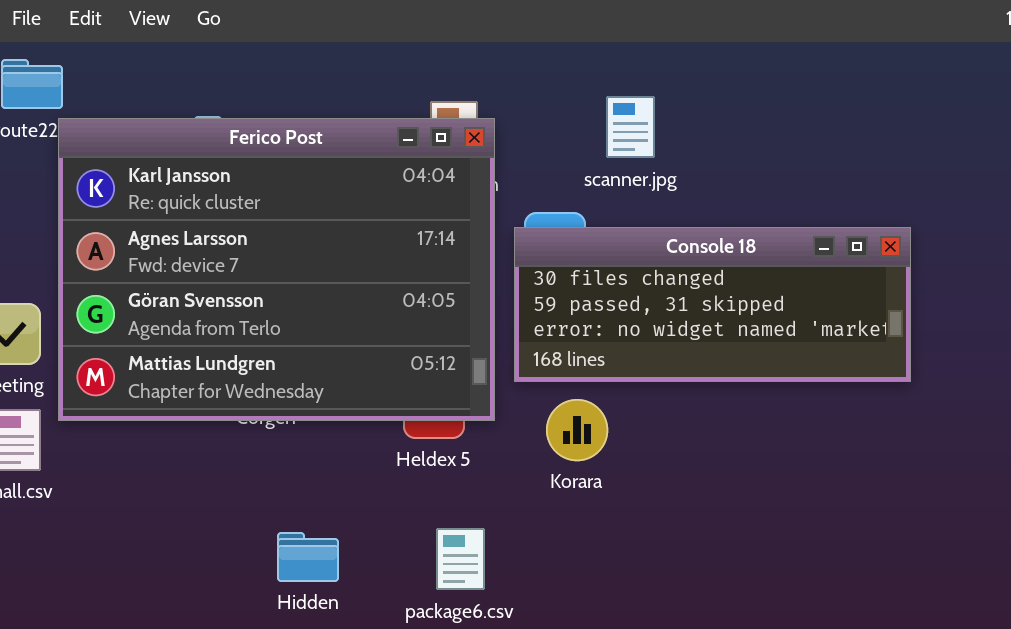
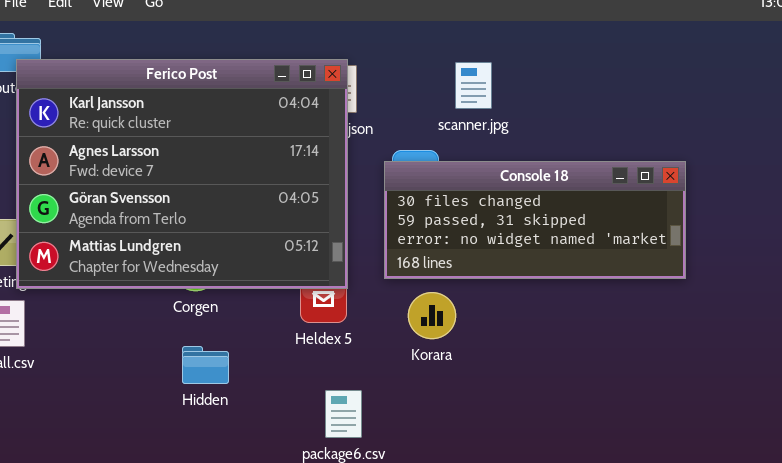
Ferico Post: [58,118,495,421] -> [16,59,348,289], moved
Hidden: [277,532,339,582] -> [182,346,229,384], moved

